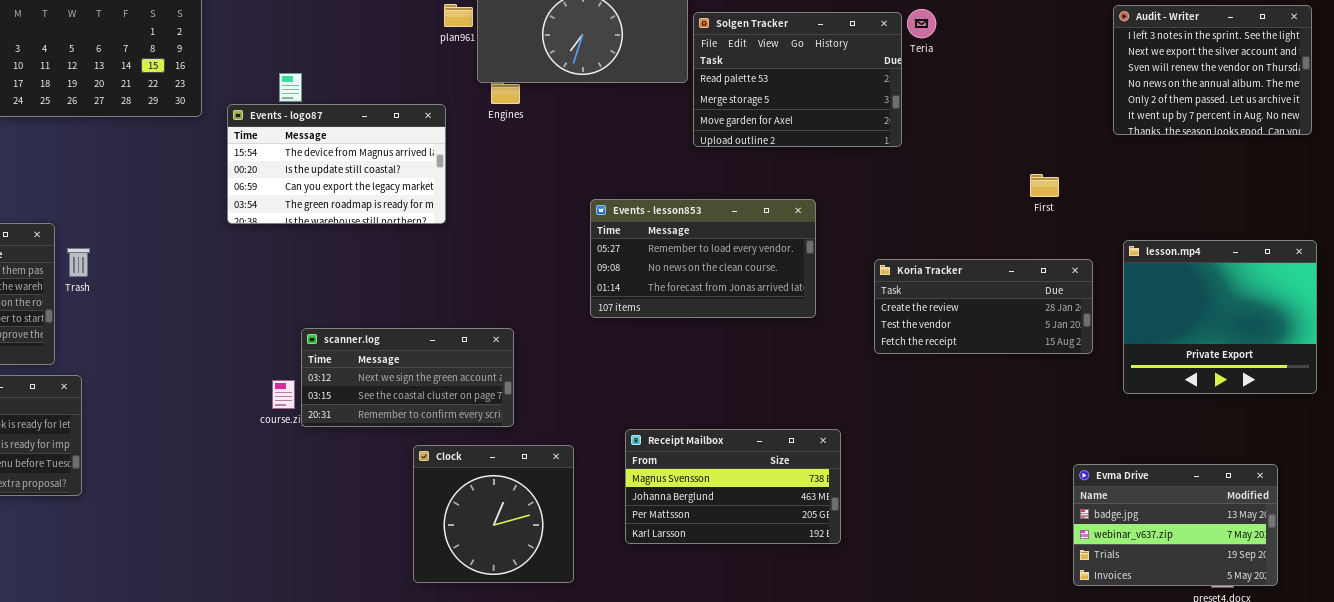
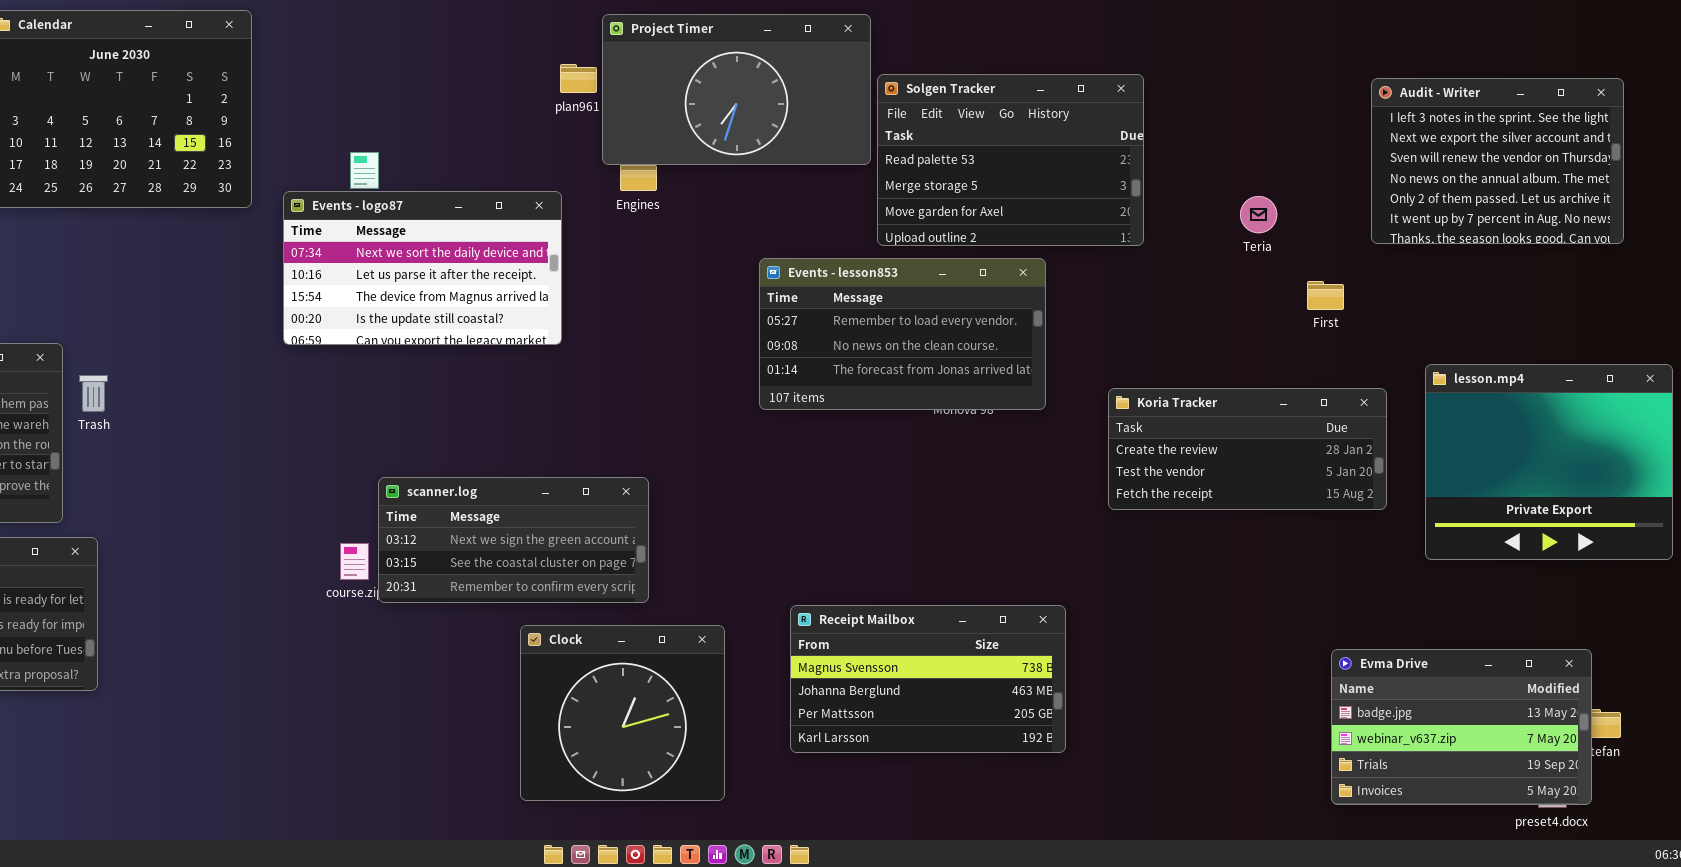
Audit - Writer: [1113,5,1312,135] -> [1371,78,1624,244], moved
Teria: [907,9,936,38] -> [1240,196,1277,233], moved
Events - logo87: [227,104,446,224] -> [283,191,562,345], scrolled up 2 rows
Events - lesson853: [590,199,816,318] -> [759,258,1046,410], moved
Evma Drive: [1073,464,1278,586] -> [1331,649,1592,805], moved

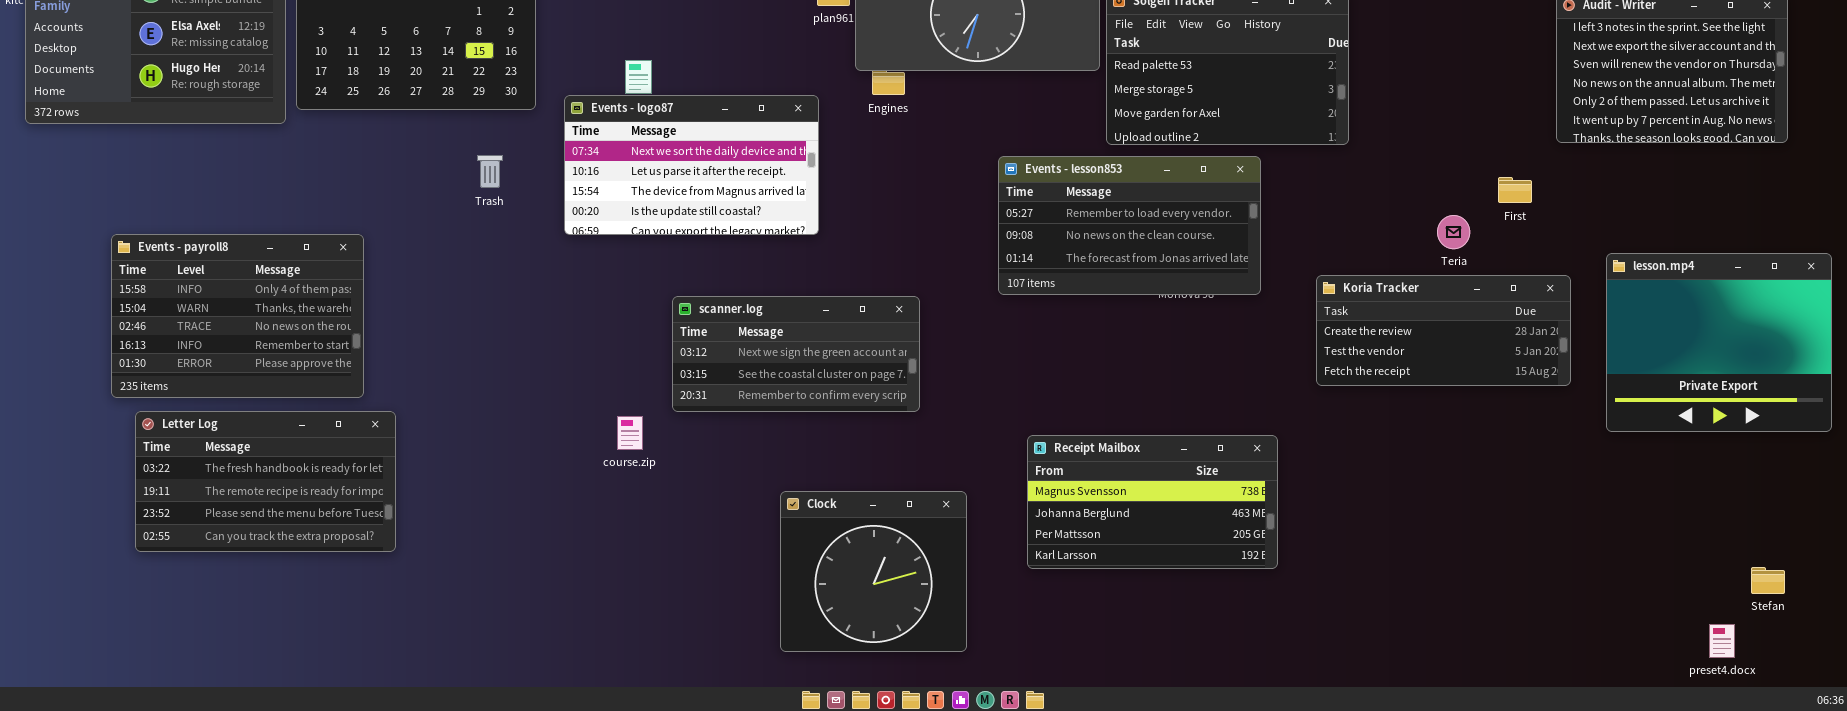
Teria: [1240,196,1277,233] -> [1437,215,1470,249], moved
Trash: [79,375,108,412] -> [477,155,503,188], moved
scanner.log: [378,477,649,603] -> [672,296,920,412], moved
Receipt Mailbox: [790,605,1066,753] -> [1027,435,1278,569], moved
Evma Drive: [1331,649,1592,805] -> none, closed

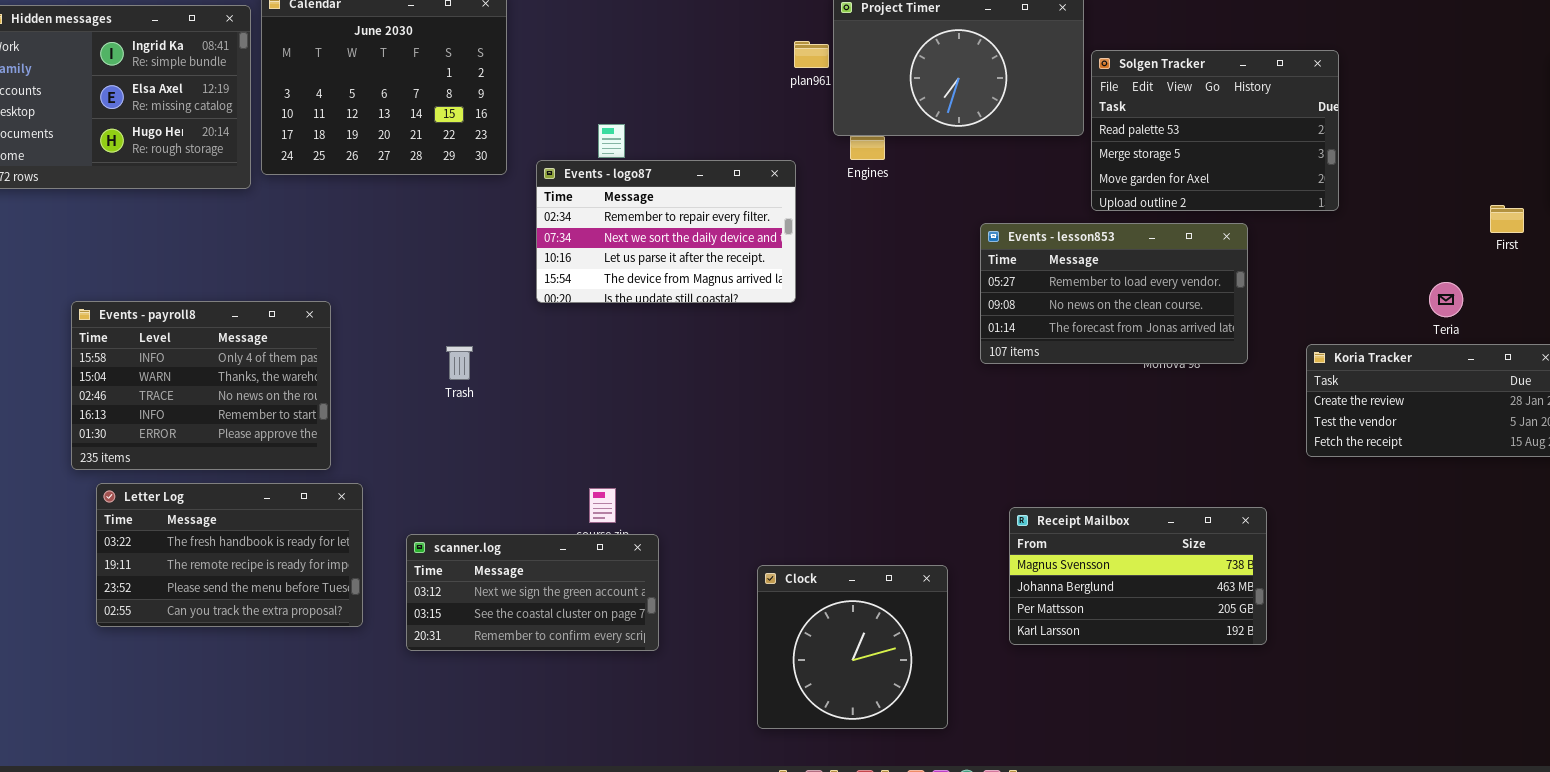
Events - logo87: [564,95,819,235] -> [536,160,796,303], scrolled up 1 row
Trash: [477,155,503,188] -> [446,346,473,380], moved
First: [1498,177,1532,203] -> [1490,205,1524,233], moved
scanner.log: [672,296,920,412] -> [406,534,659,651], moved

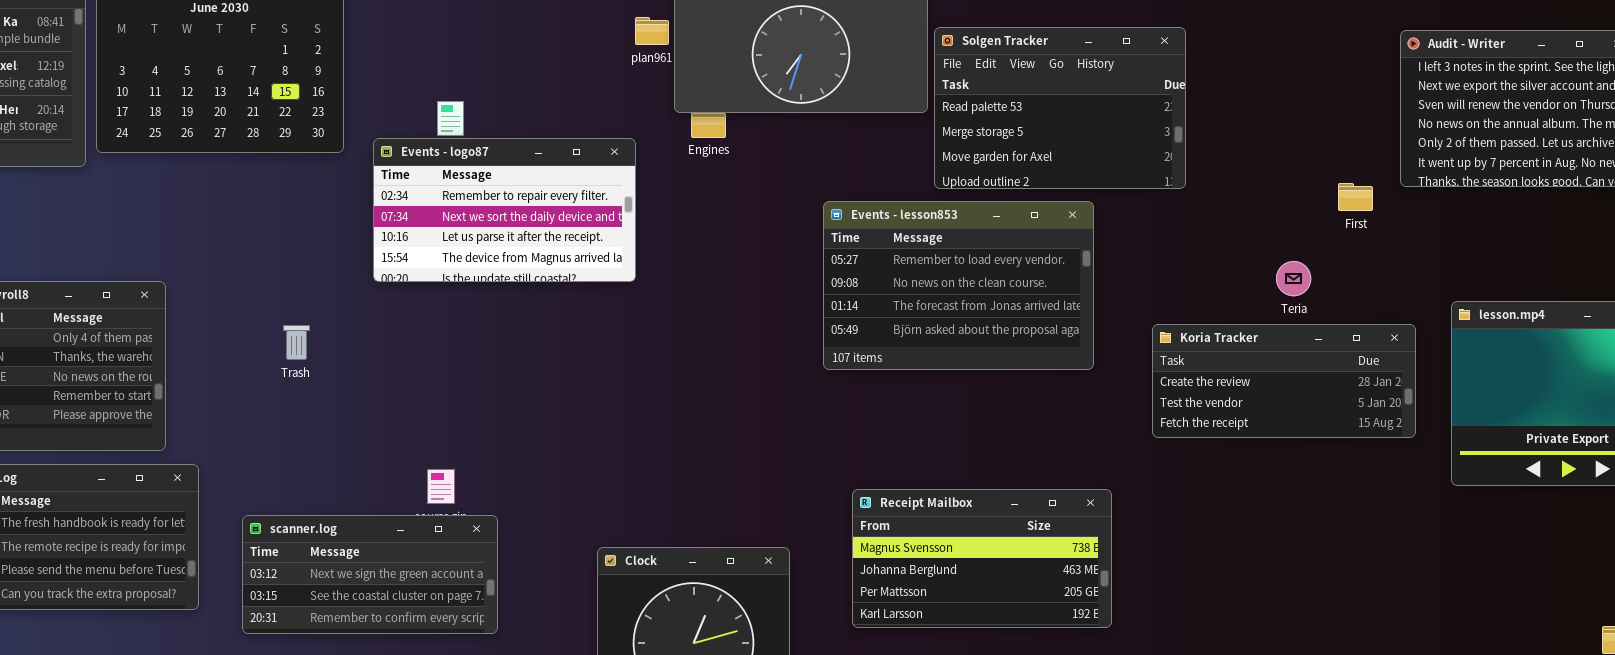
Events - lesson853: [980,223,1248,364] -> [823,201,1094,370], resized

